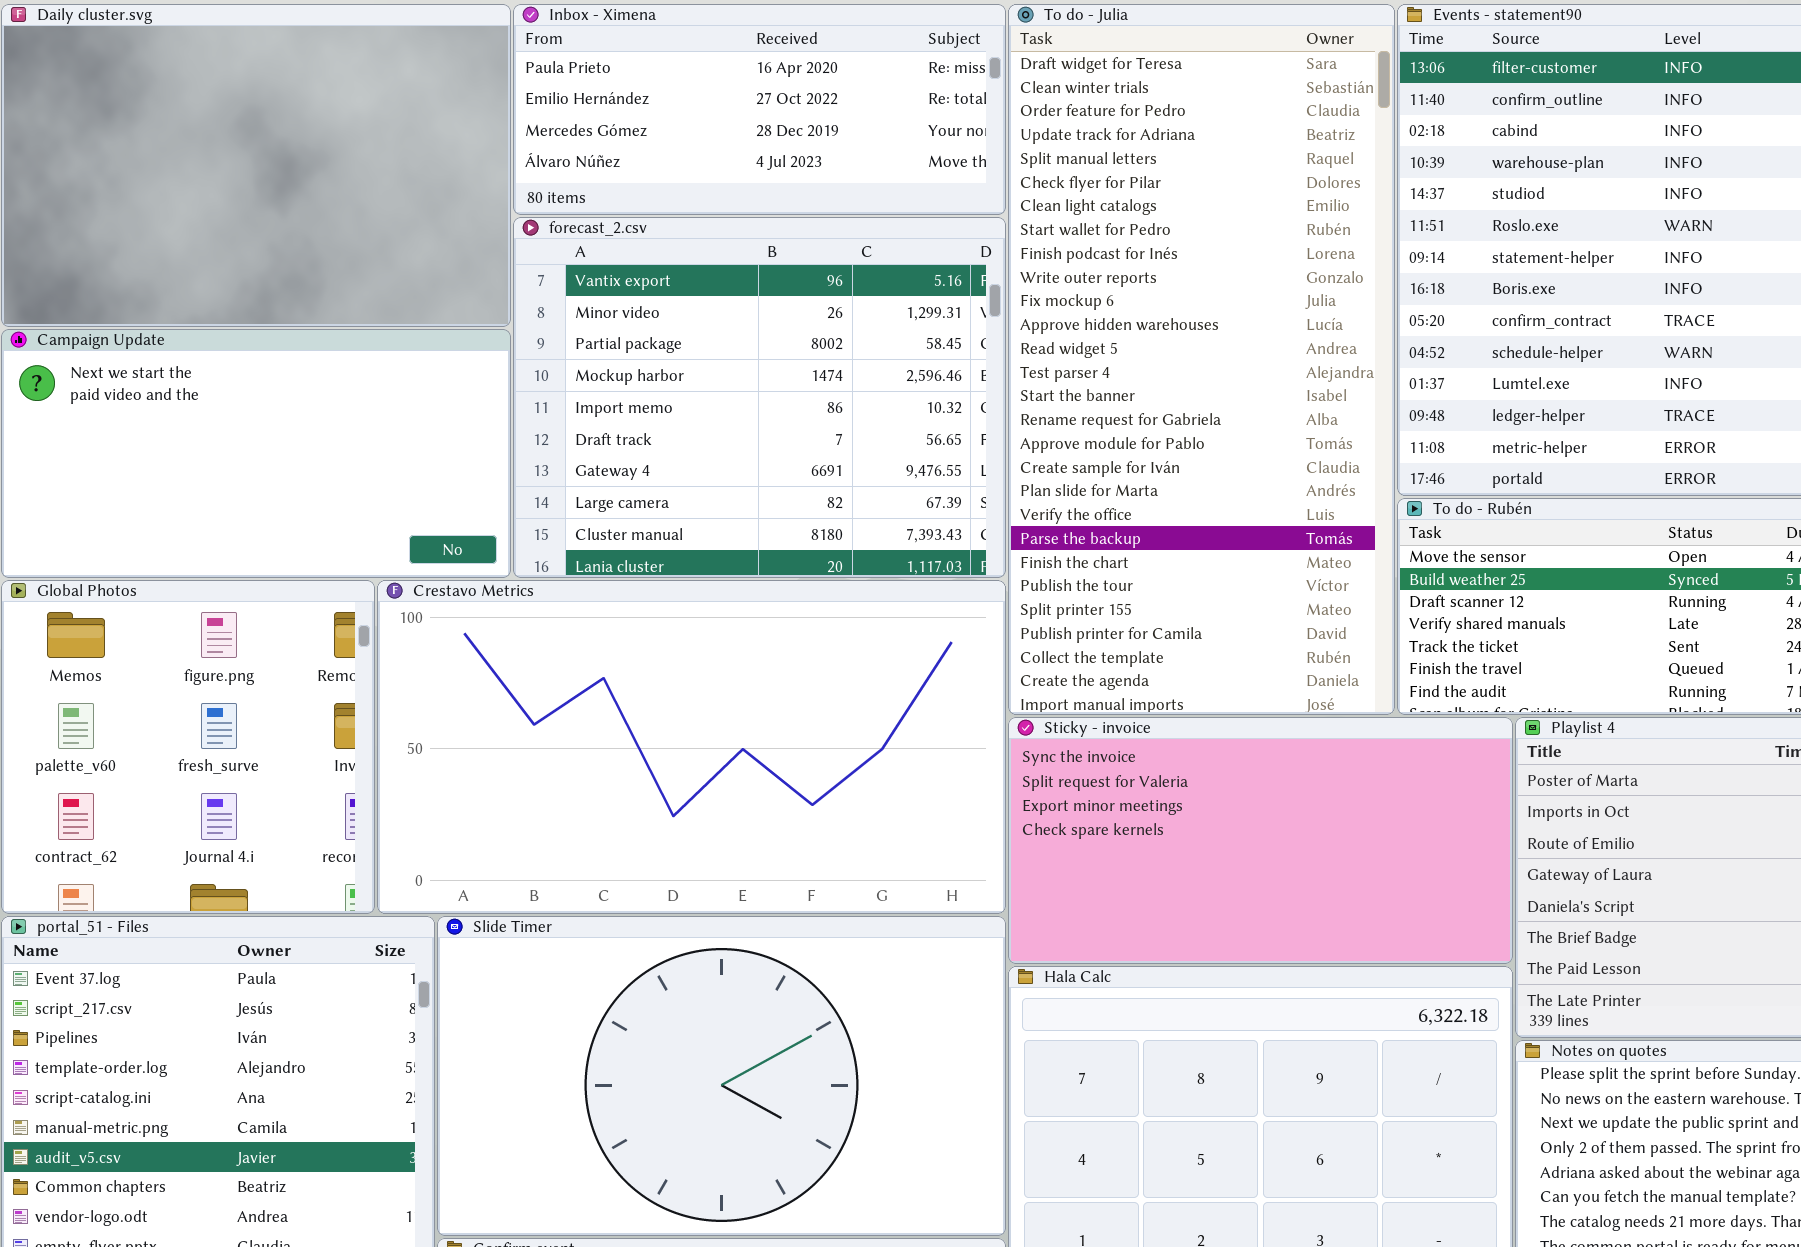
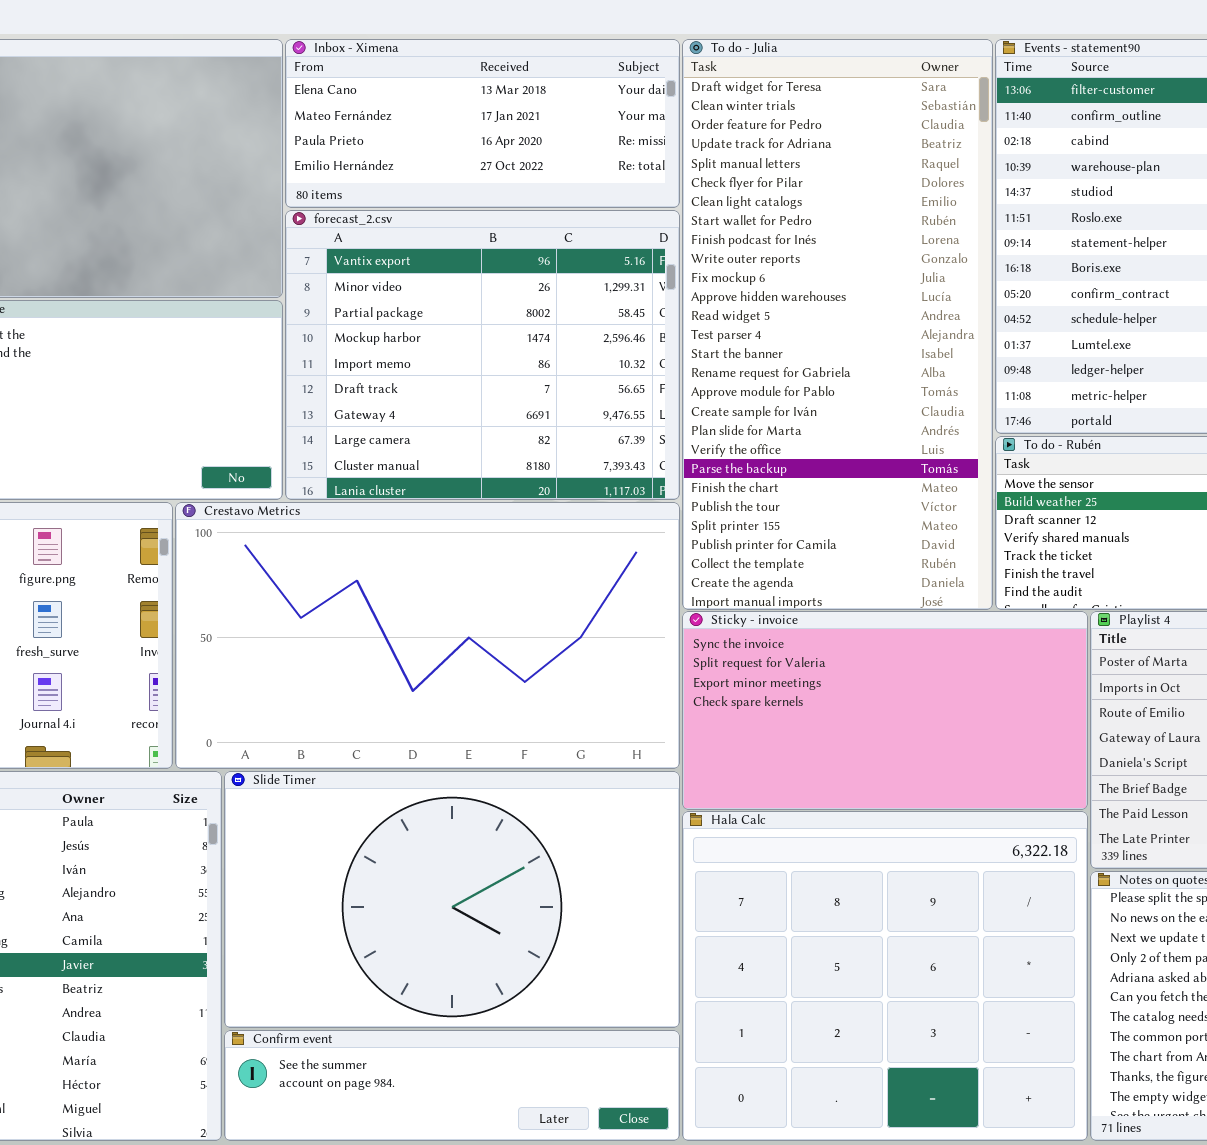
Inbox - Ximena: [513,4,1006,215] -> [285,39,680,208], scrolled up 2 rows

